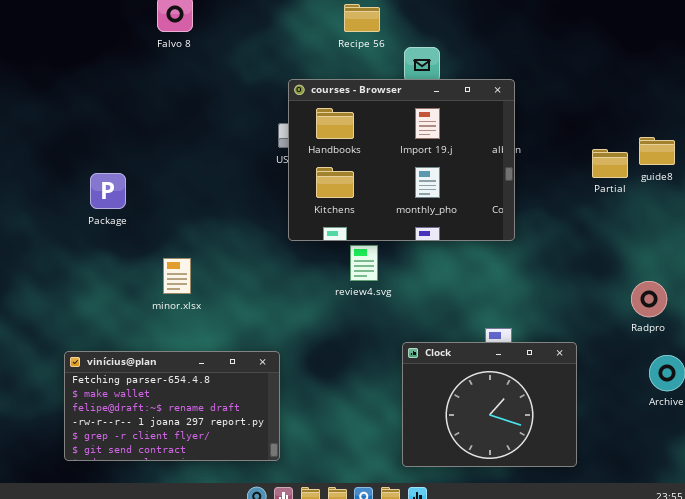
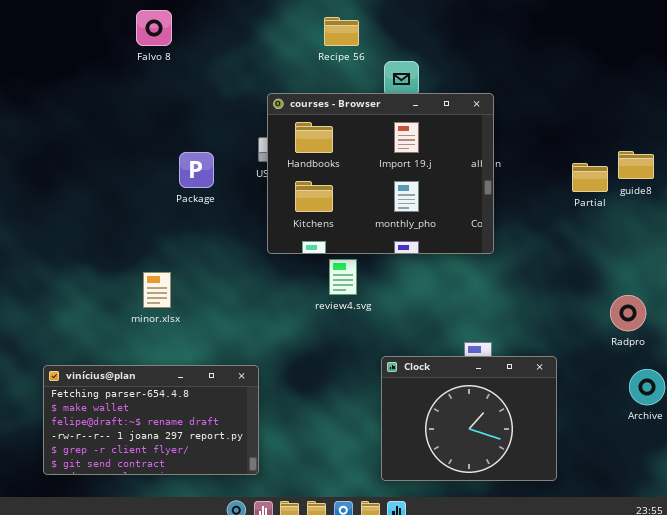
Package: [90,173,126,209] -> [179,152,214,188], moved

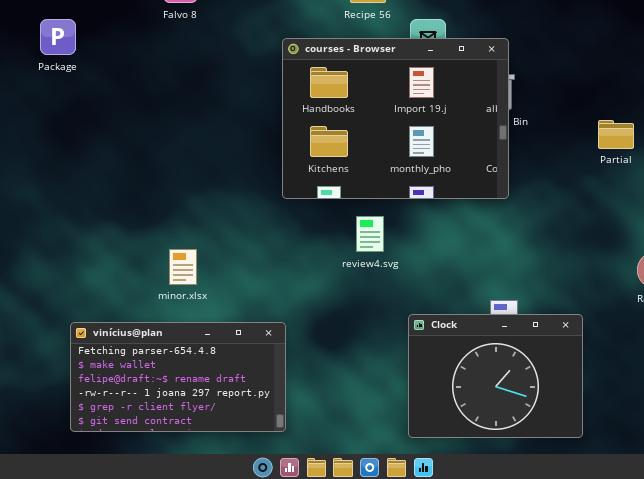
courses - Browser: [267,93,494,254] -> [282,38,509,199], moved
Package: [179,152,214,188] -> [40,19,76,55], moved
minor.xlsx: [143,272,171,308] -> [169,249,197,285], moved

